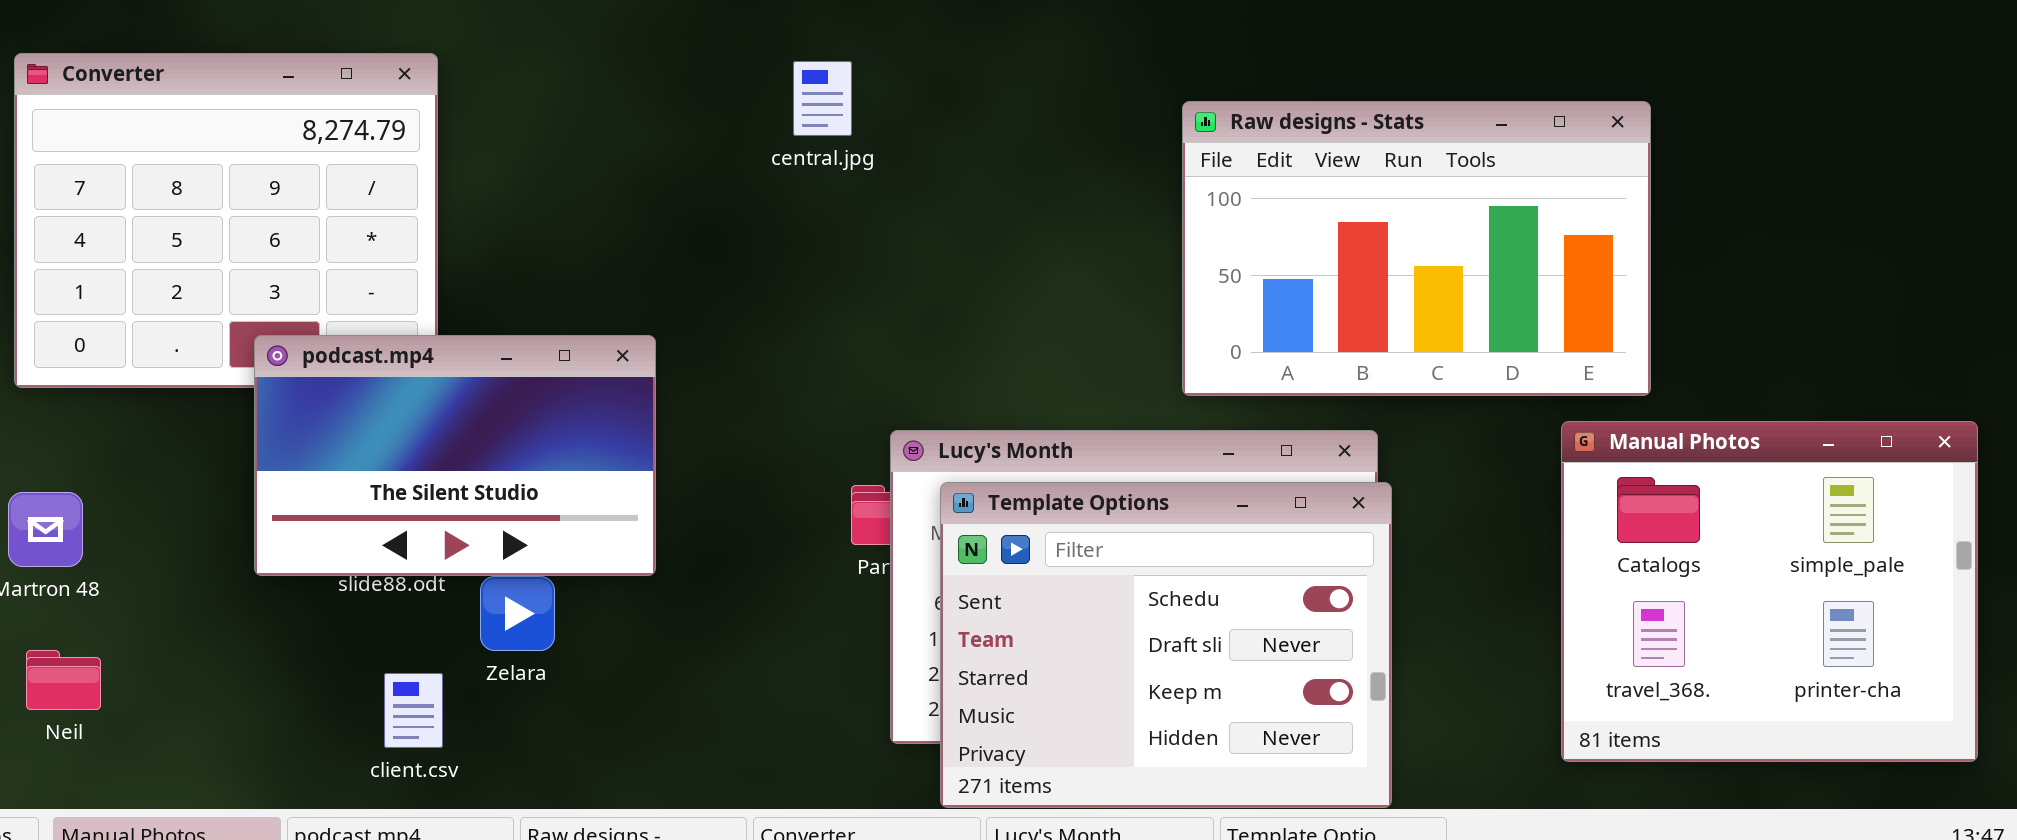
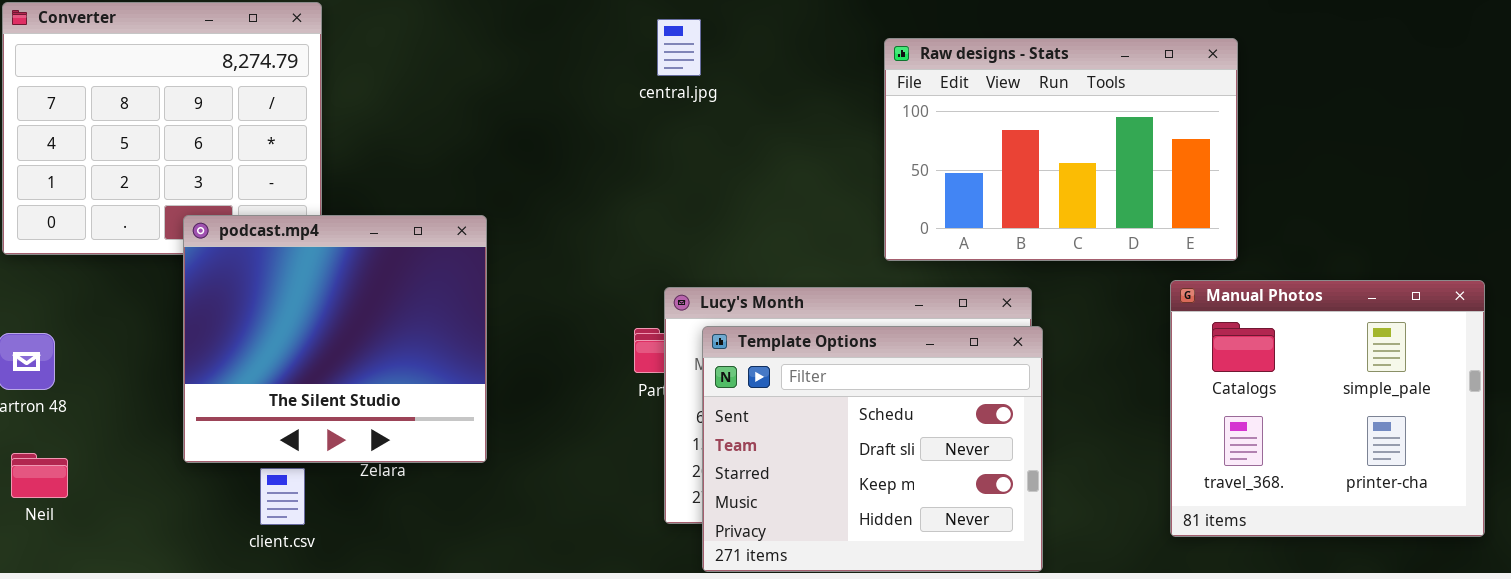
central.jpg: [793,61,852,136] -> [657,19,701,76], moved
podcast.mp4: [254,335,656,576] -> [183,215,487,463], resized
client.csv: [384,673,443,748] -> [260,468,305,525], moved

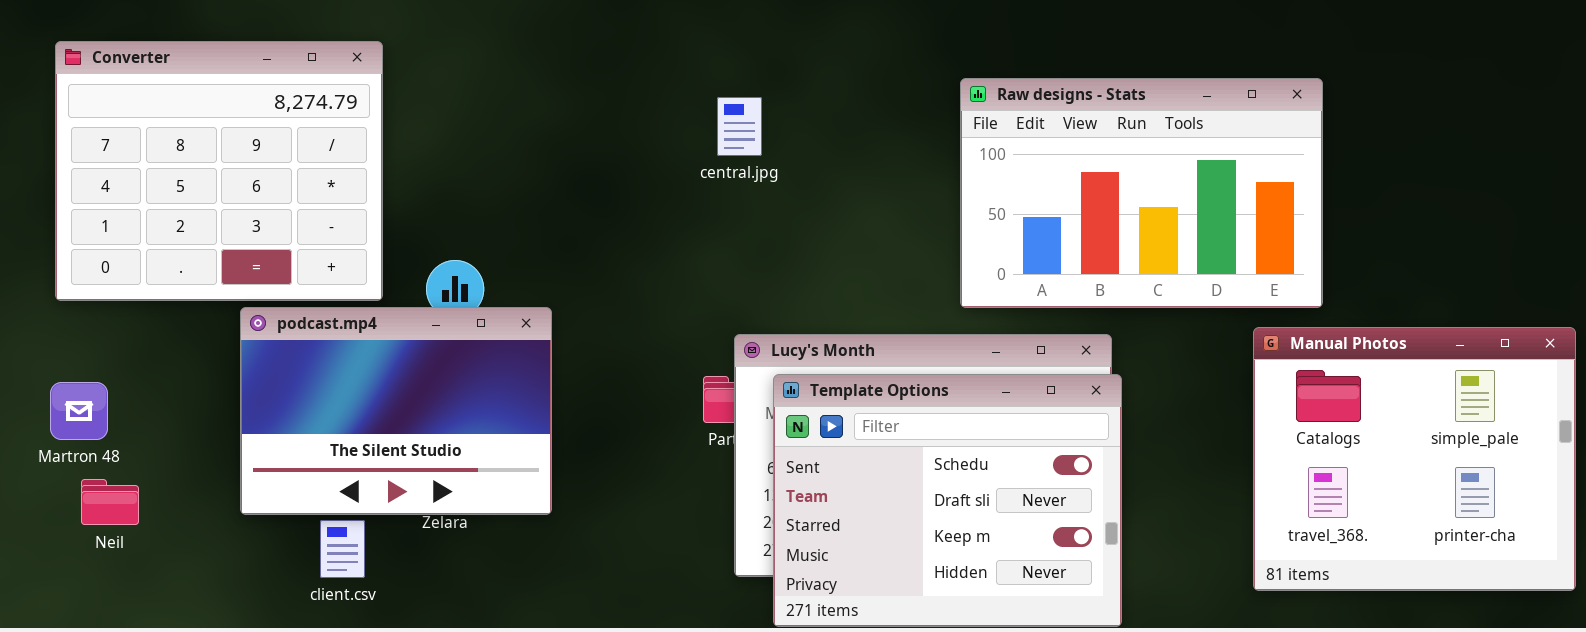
central.jpg: [657,19,701,76] -> [717,97,762,156], moved
podcast.mp4: [183,215,487,463] -> [240,307,552,515], resized
Neil: [11,453,68,498] -> [81,479,139,525], moved

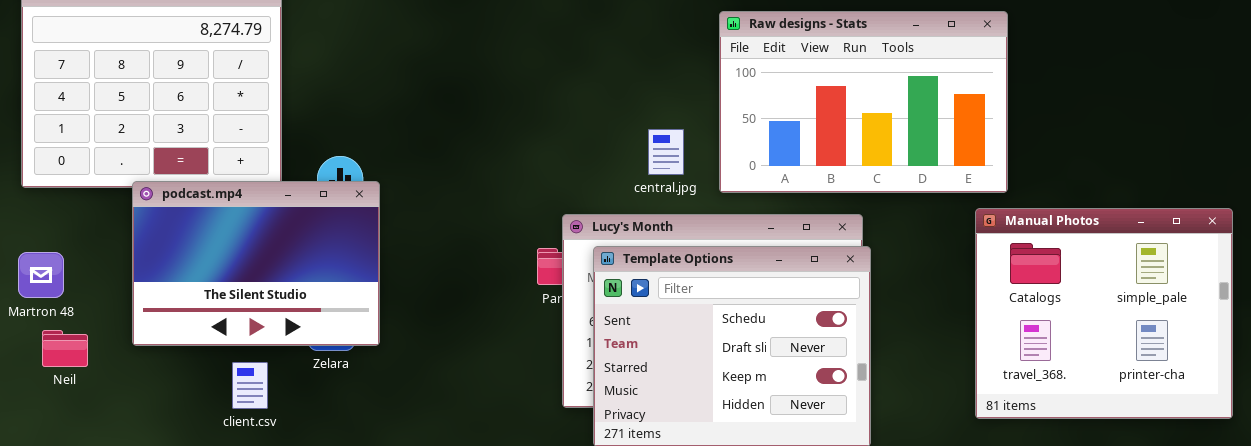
Raw designs - Stats: [960,78,1323,308] -> [719,11,1008,193], moved
central.jpg: [717,97,762,156] -> [648,129,684,175], moved
podcast.mp4: [240,307,552,515] -> [132,181,380,346], moved

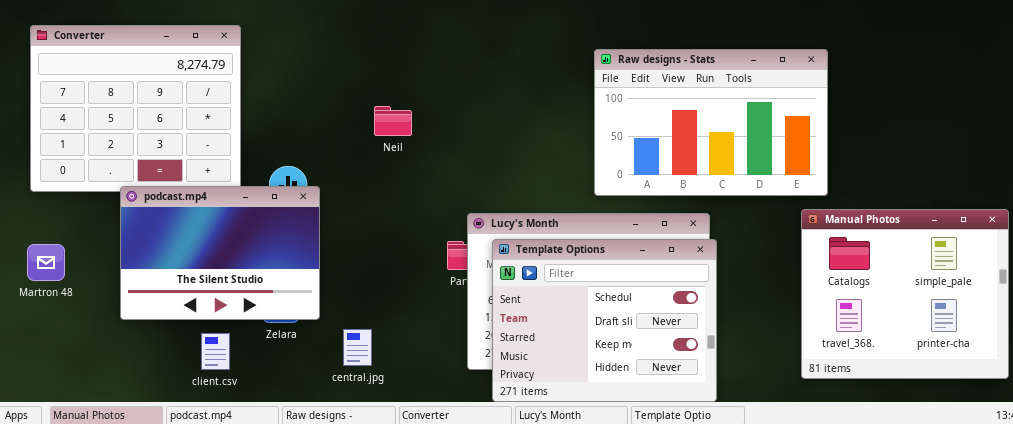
central.jpg: [648,129,684,175] -> [343,329,372,366], moved
Neil: [42,330,88,367] -> [374,106,412,136], moved

